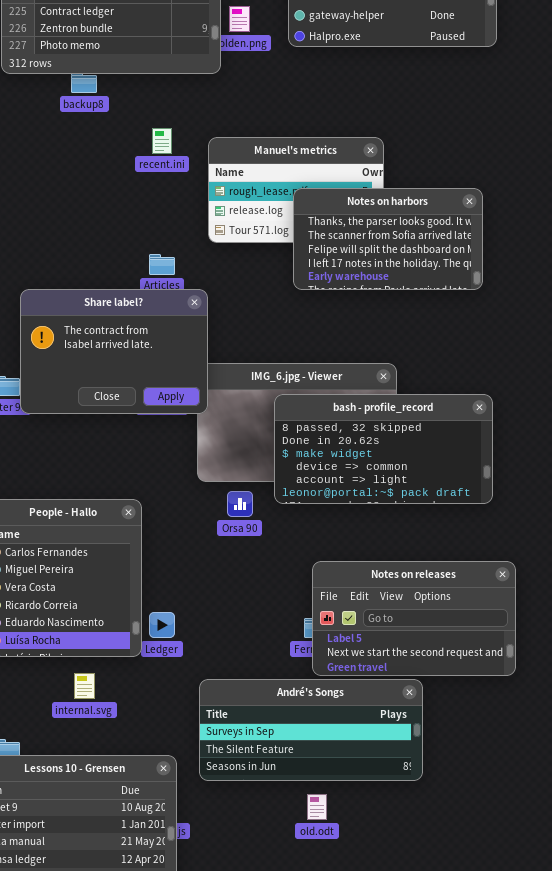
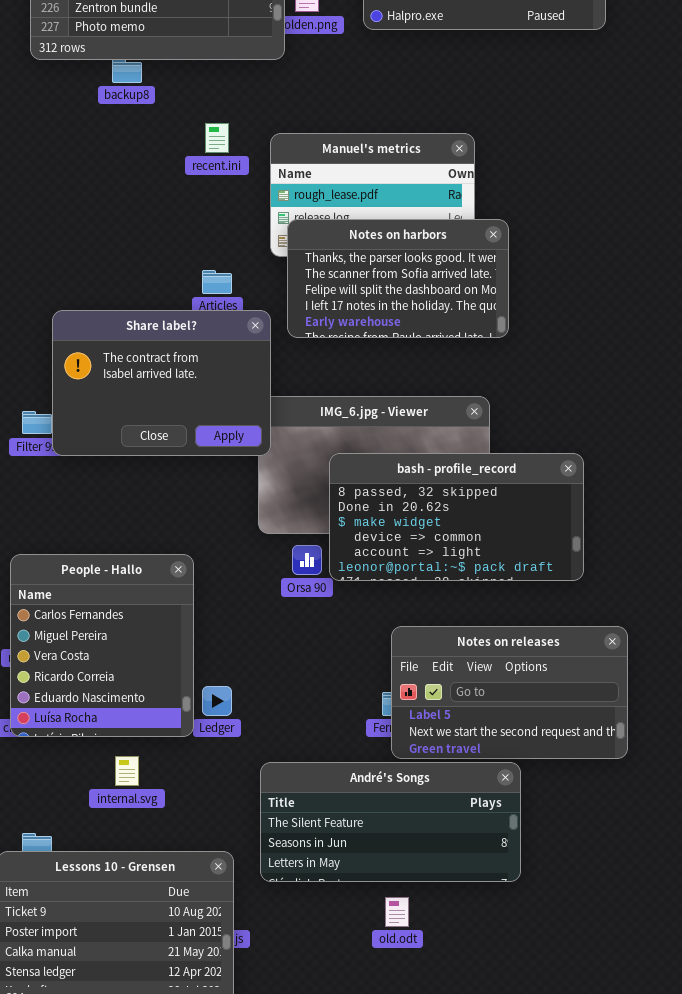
Notes on harbors: [293,188,483,290] -> [287,219,509,338], moved
bash - profile_record: [274,394,493,504] -> [329,453,584,581], moved
André's Songs: [199,679,423,781] -> [260,762,521,882], scrolled down 1 row

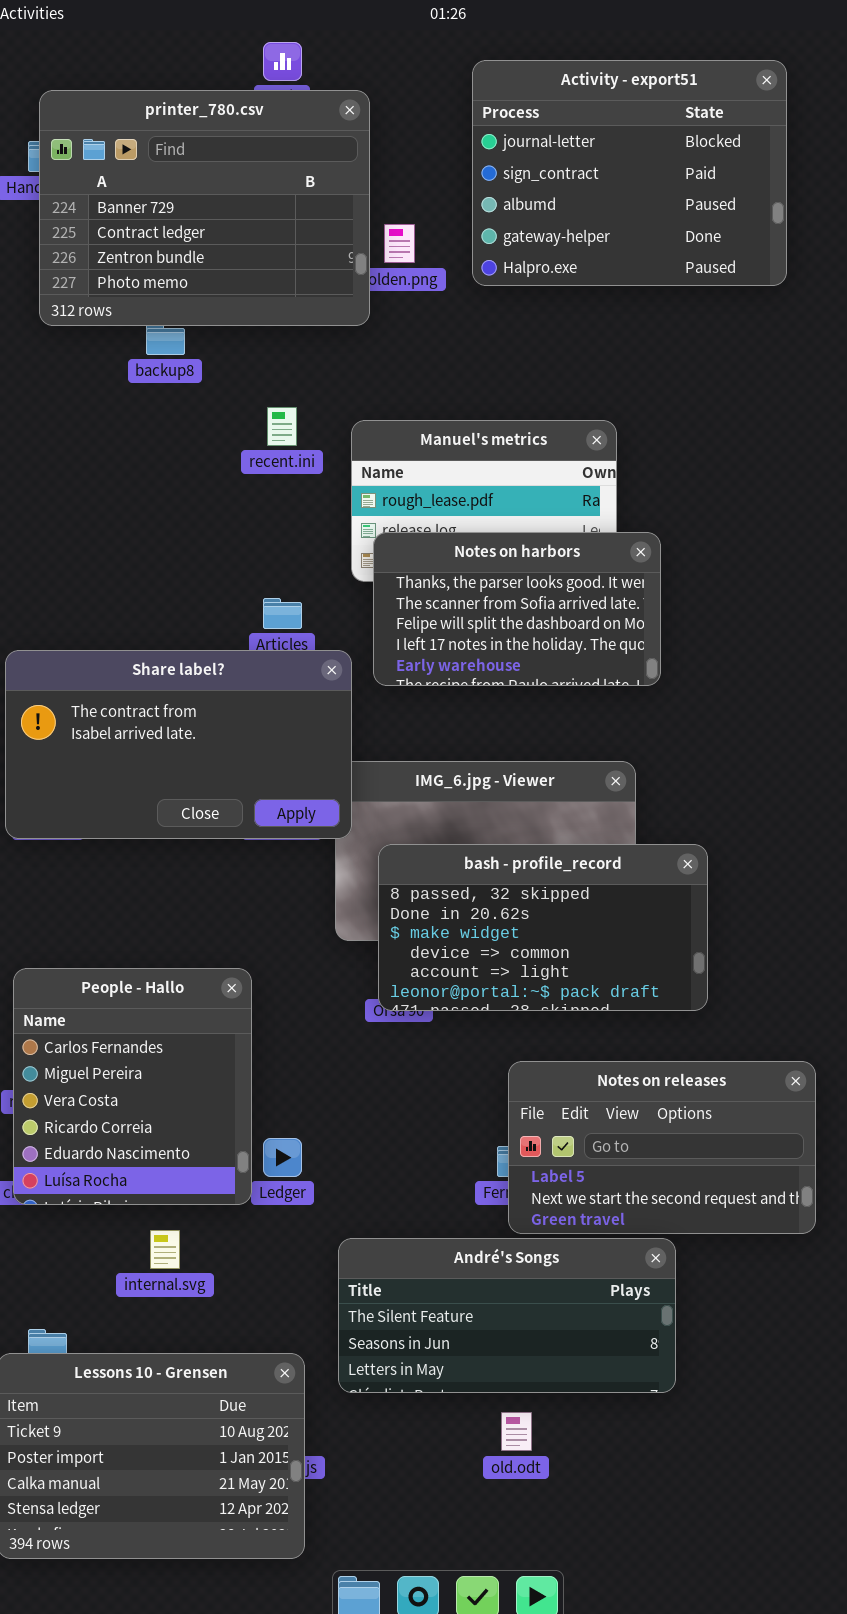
Share label?: [52,310,271,456] -> [5,650,352,839], resized
bash - profile_record: [329,453,584,581] -> [378,844,708,1011], moved

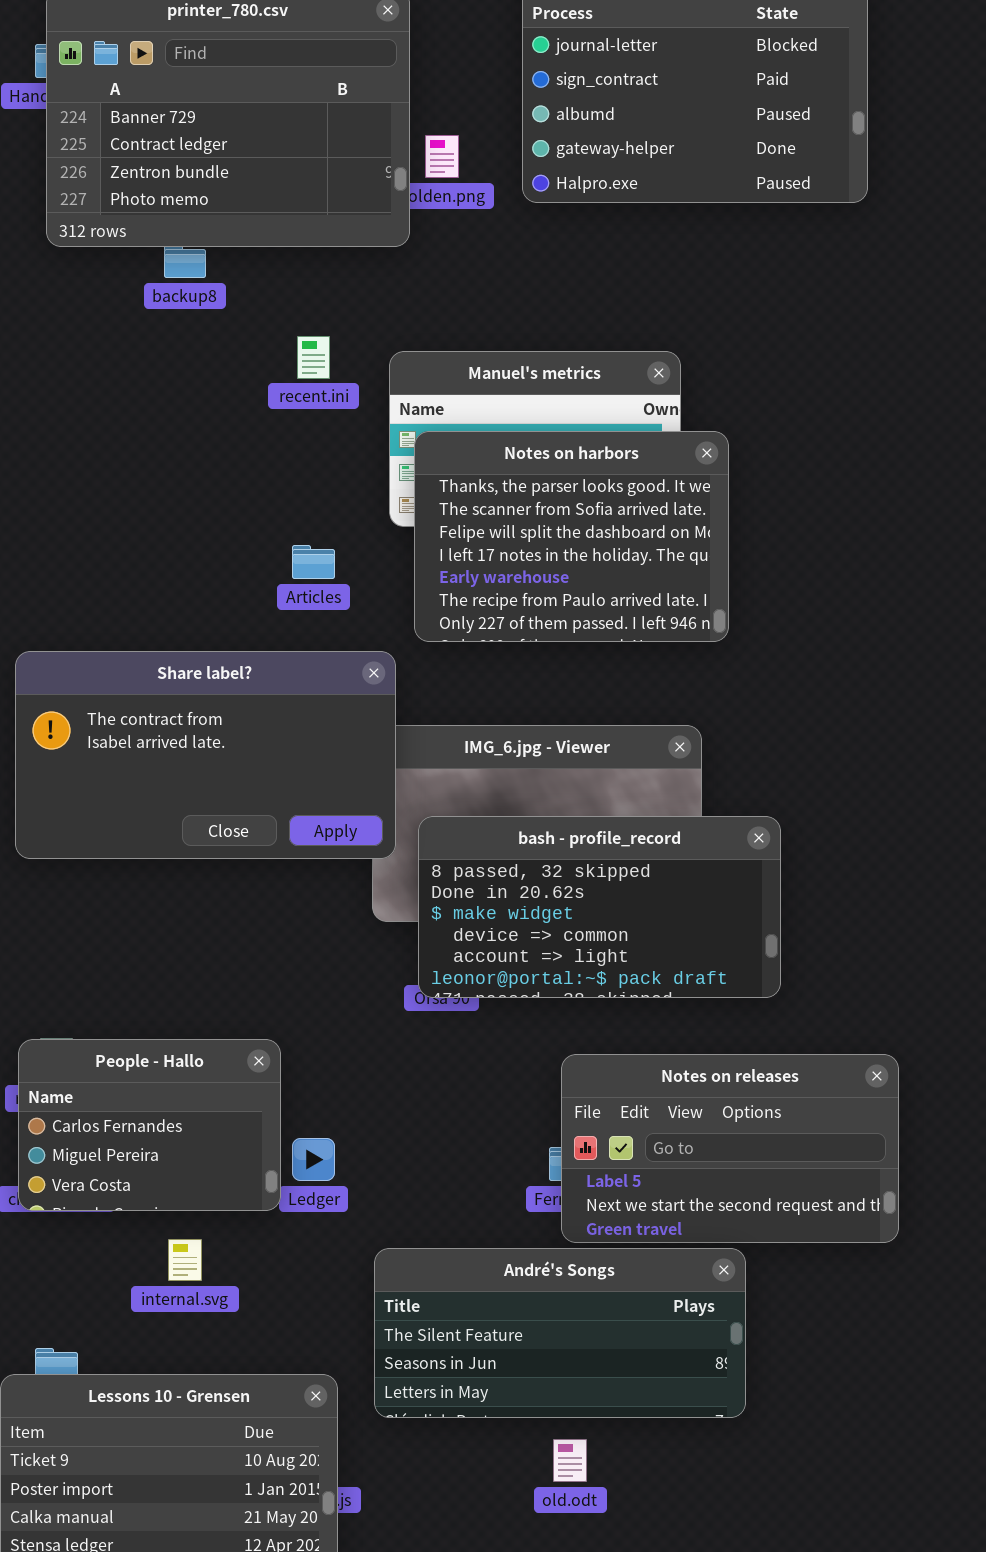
Notes on harbors: [373,532,661,686] -> [414,431,729,642], resized
Share label?: [5,650,352,839] -> [15,651,396,859], moved
People - Hallo: [13,968,252,1205] -> [18,1039,281,1211], resized

